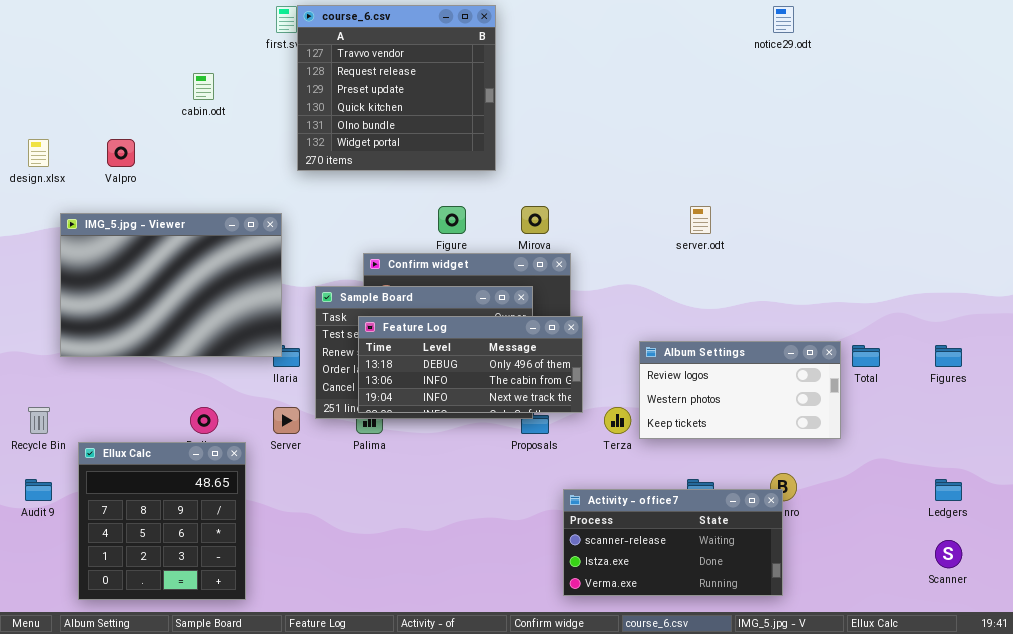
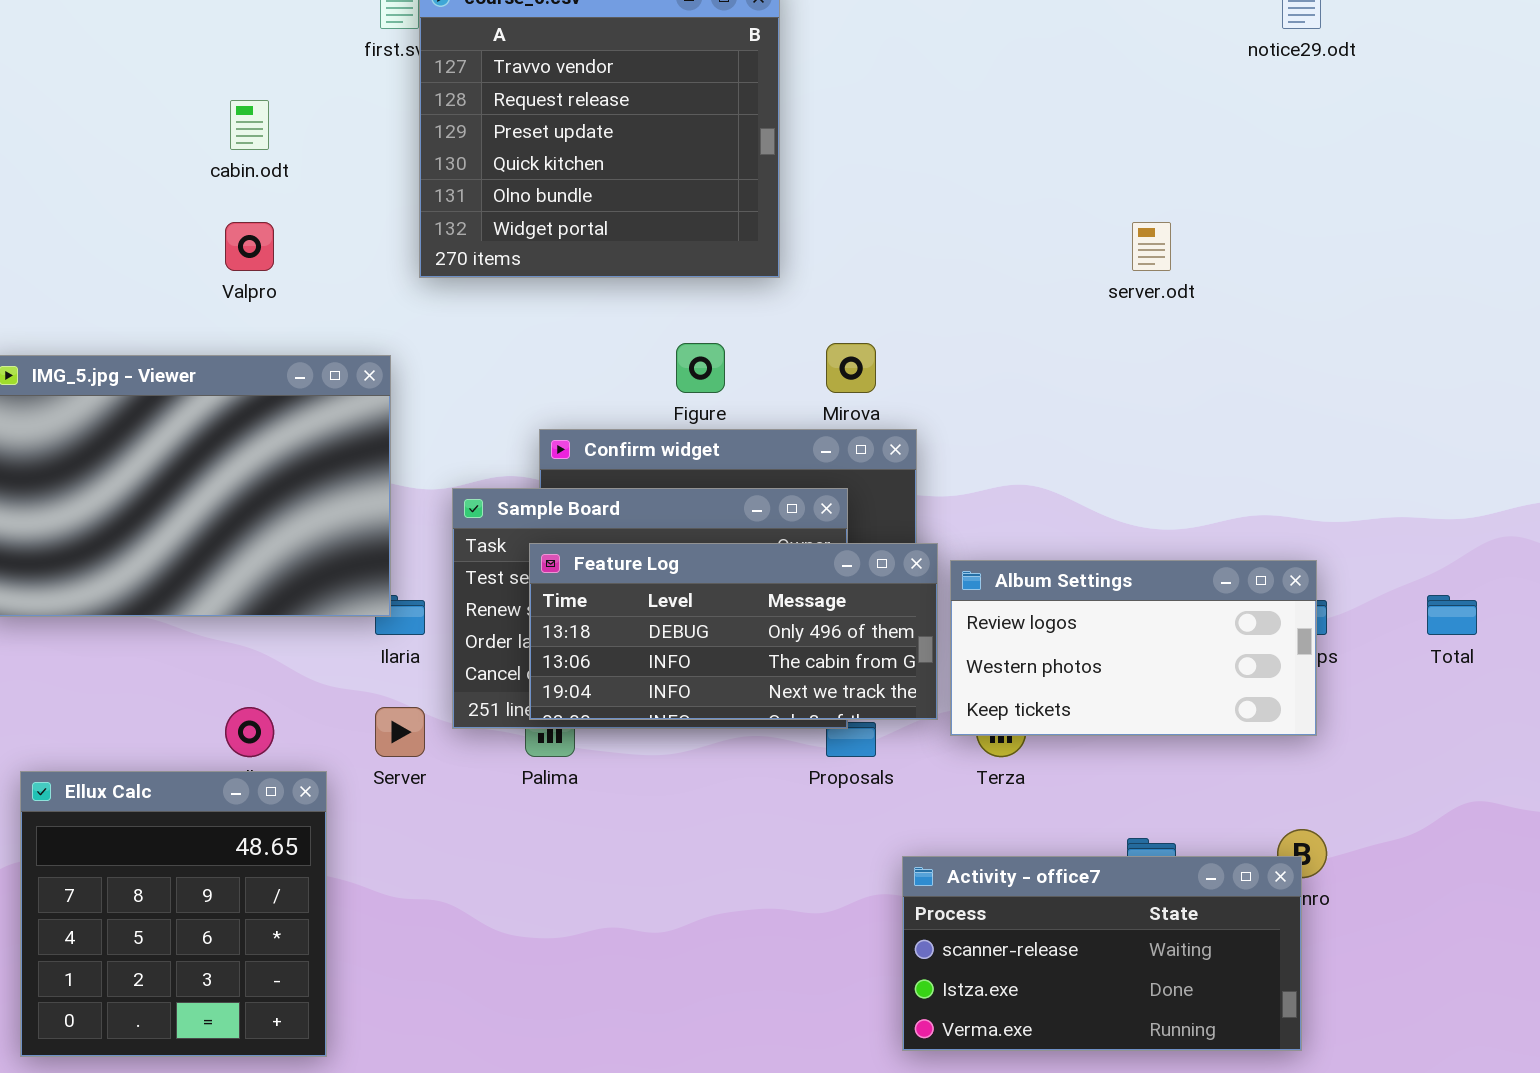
Valpro: [107,139,135,167] -> [225,222,274,271], moved
server.odt: [690,206,711,234] -> [1132,222,1171,271], moved
Album Settings: [639,341,841,439] -> [950,560,1317,736], moved

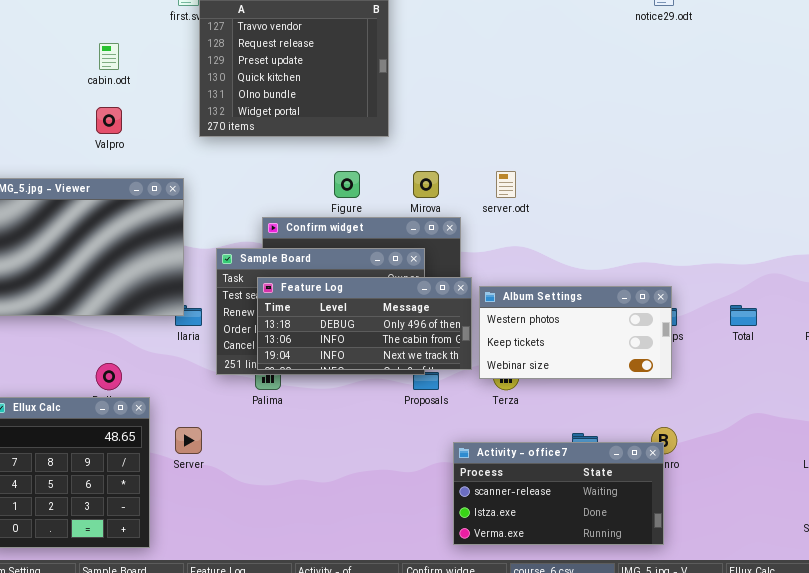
server.odt: [1132,222,1171,271] -> [496,171,516,198], moved
Album Settings: [950,560,1317,736] -> [479,286,672,379], scrolled down 1 row
Server: [375,707,425,757] -> [175,427,202,454], moved

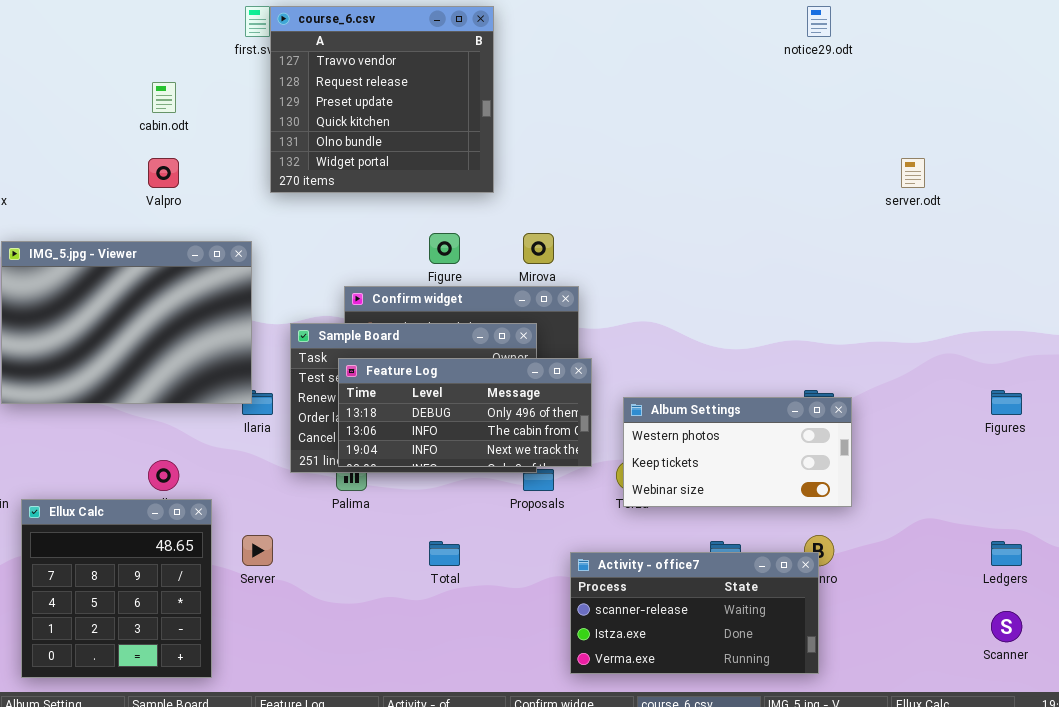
server.odt: [496,171,516,198] -> [901,158,925,188], moved
Album Settings: [479,286,672,379] -> [623,397,852,507], moved
Total: [730,305,757,326] -> [429,541,460,566], moved

